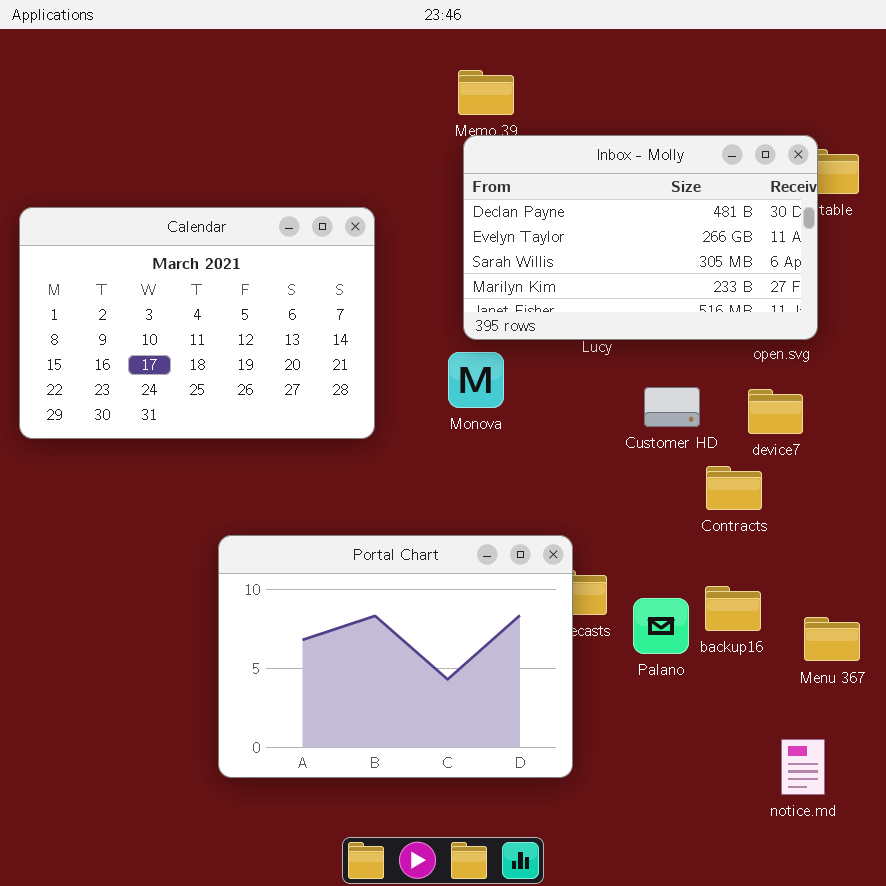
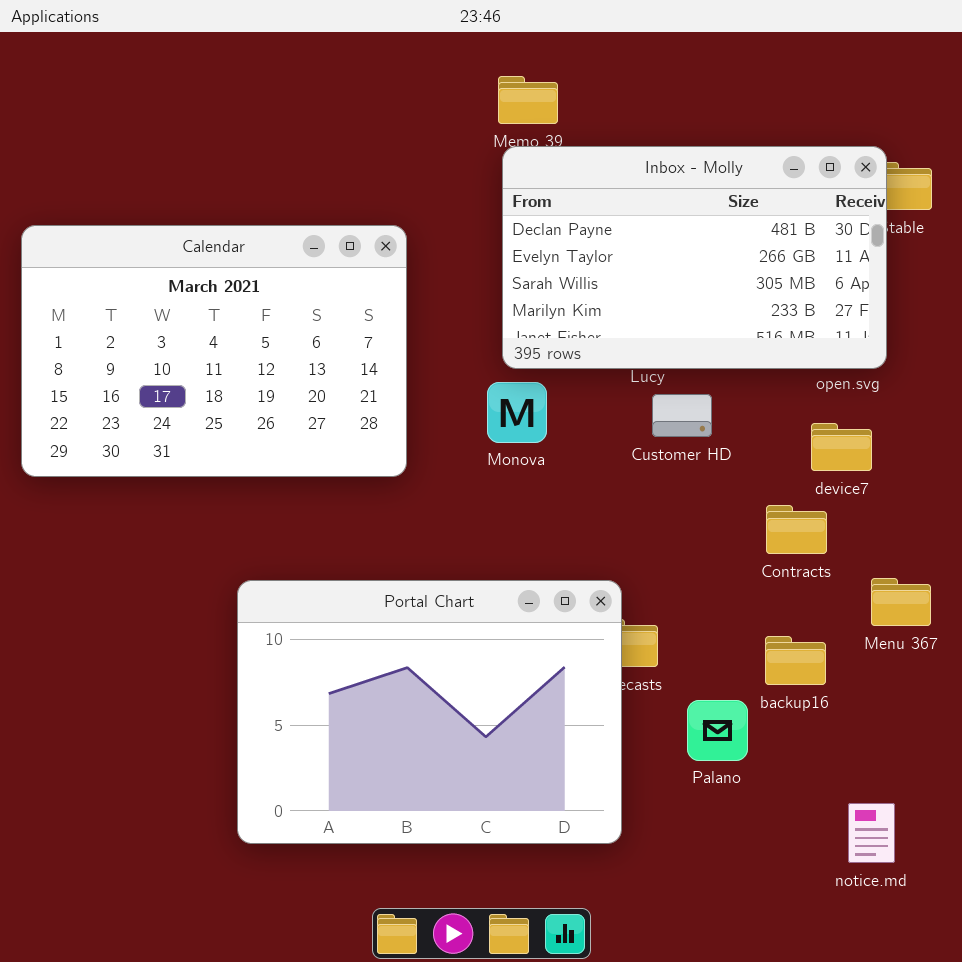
Customer HD: [644,387,700,427] -> [652,394,712,437], moved
Palano: [633,598,689,654] -> [687,700,748,761], moved
Menu 367: [804,617,860,661] -> [871,578,931,626], moved

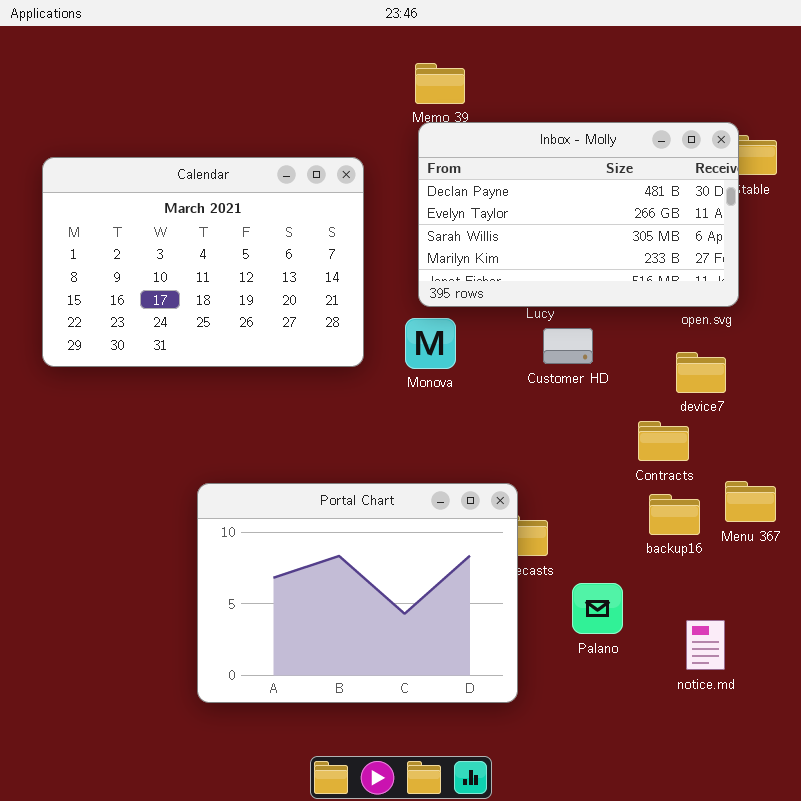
Calendar: [21,225,407,477] -> [42,157,364,367], moved
backup16: [765,636,826,685] -> [649,494,700,535], moved
notice.md: [848,803,895,863] -> [686,620,725,670], moved

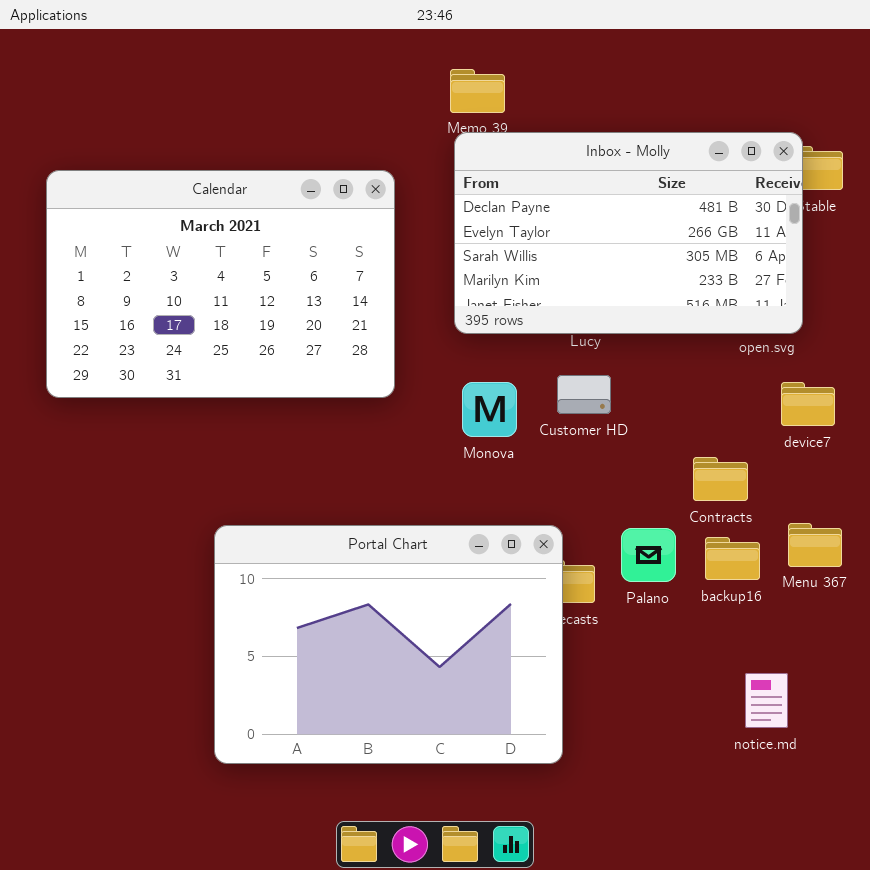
Monova: [405,318,456,369] -> [462,382,517,437], moved
Customer HD: [543,328,593,364] -> [557,375,611,414], moved
device7: [676,352,726,393] -> [781,382,835,426], moved
Palano: [572,583,623,634] -> [621,528,676,582], moved

